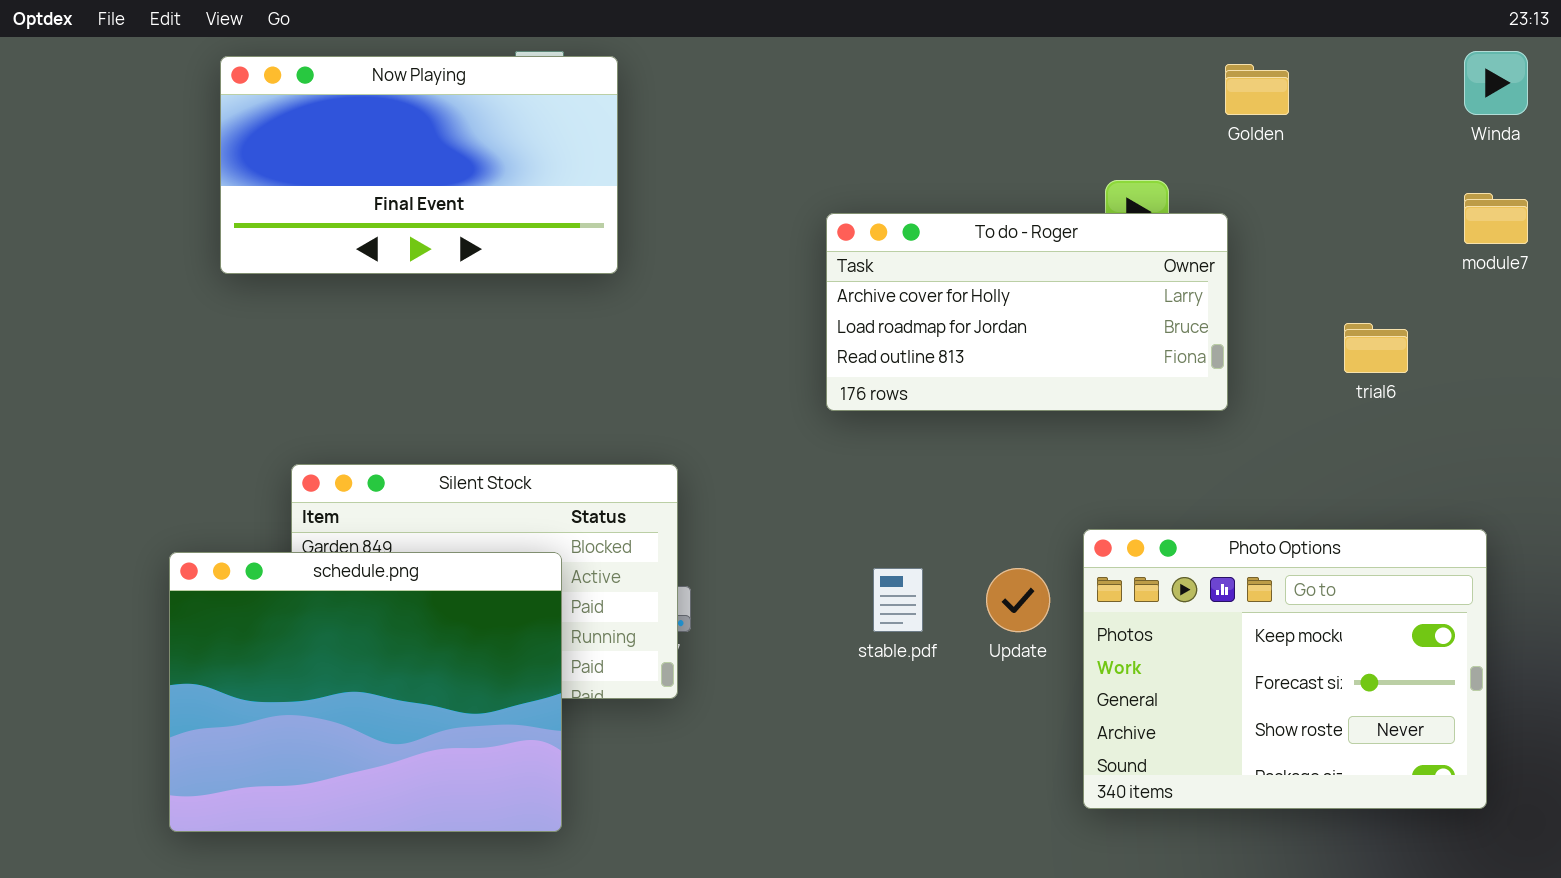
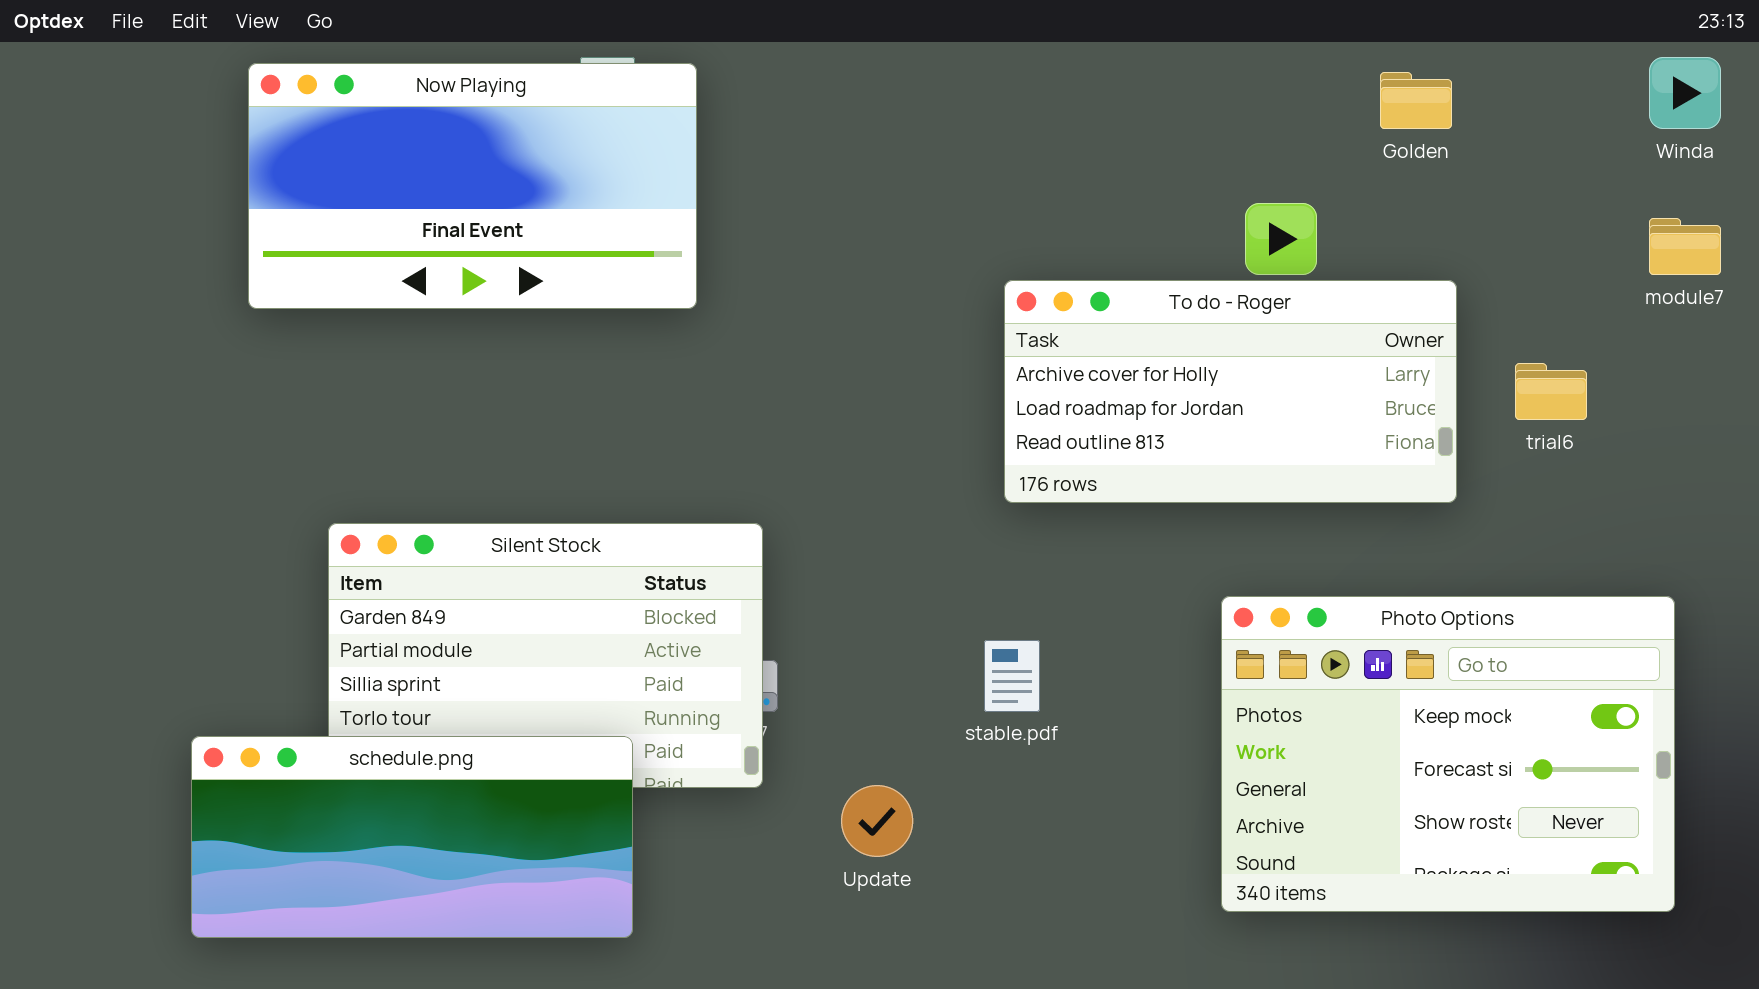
To do - Roger: [826,213,1228,411] -> [1004,280,1457,503], moved
schedule.png: [169,552,562,832] -> [191,736,633,938], resized
Update: [986,568,1050,632] -> [841,785,913,857], moved

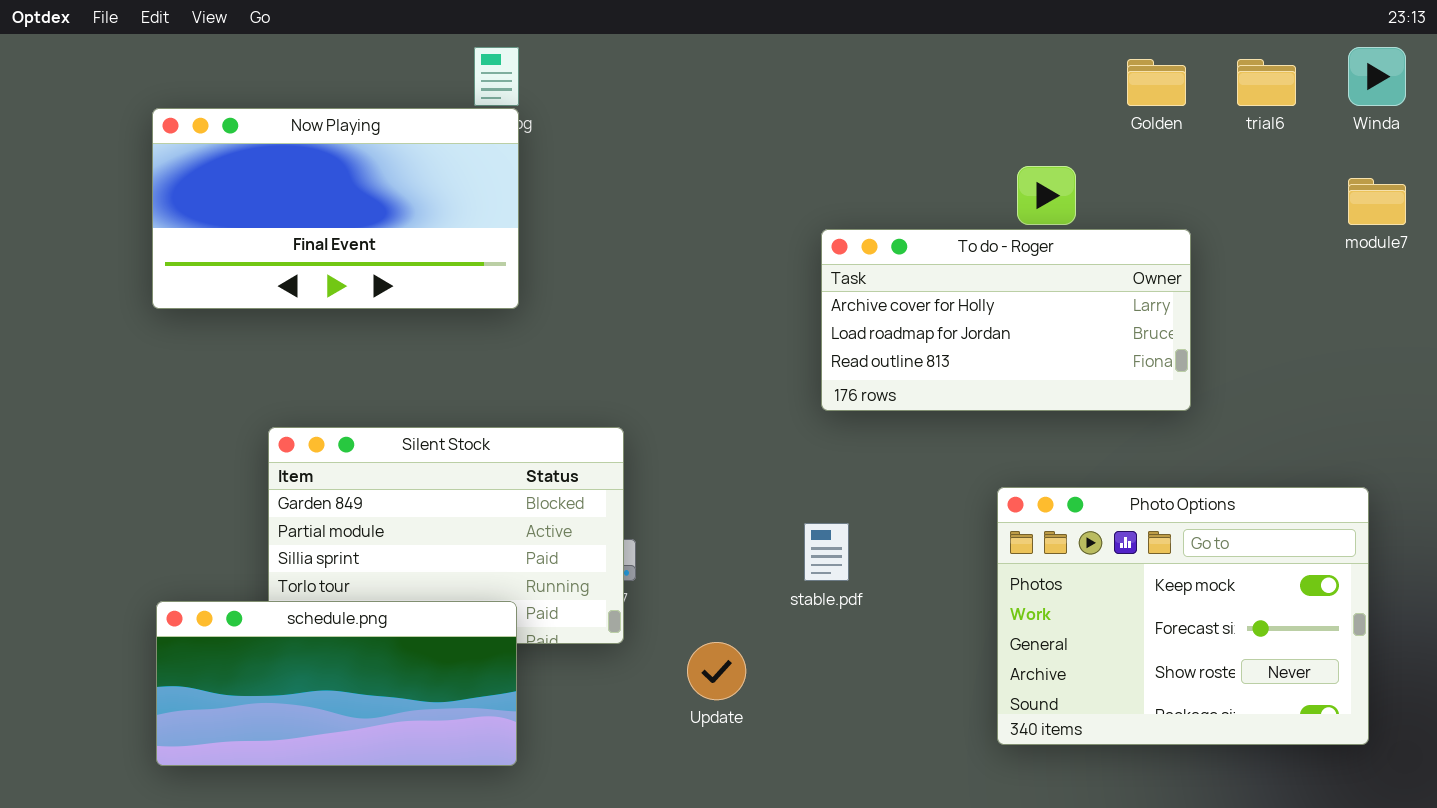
Now Playing: [248,63,697,309] -> [152,108,519,309], moved
trial6: [1515,363,1587,420] -> [1237,59,1296,106], moved

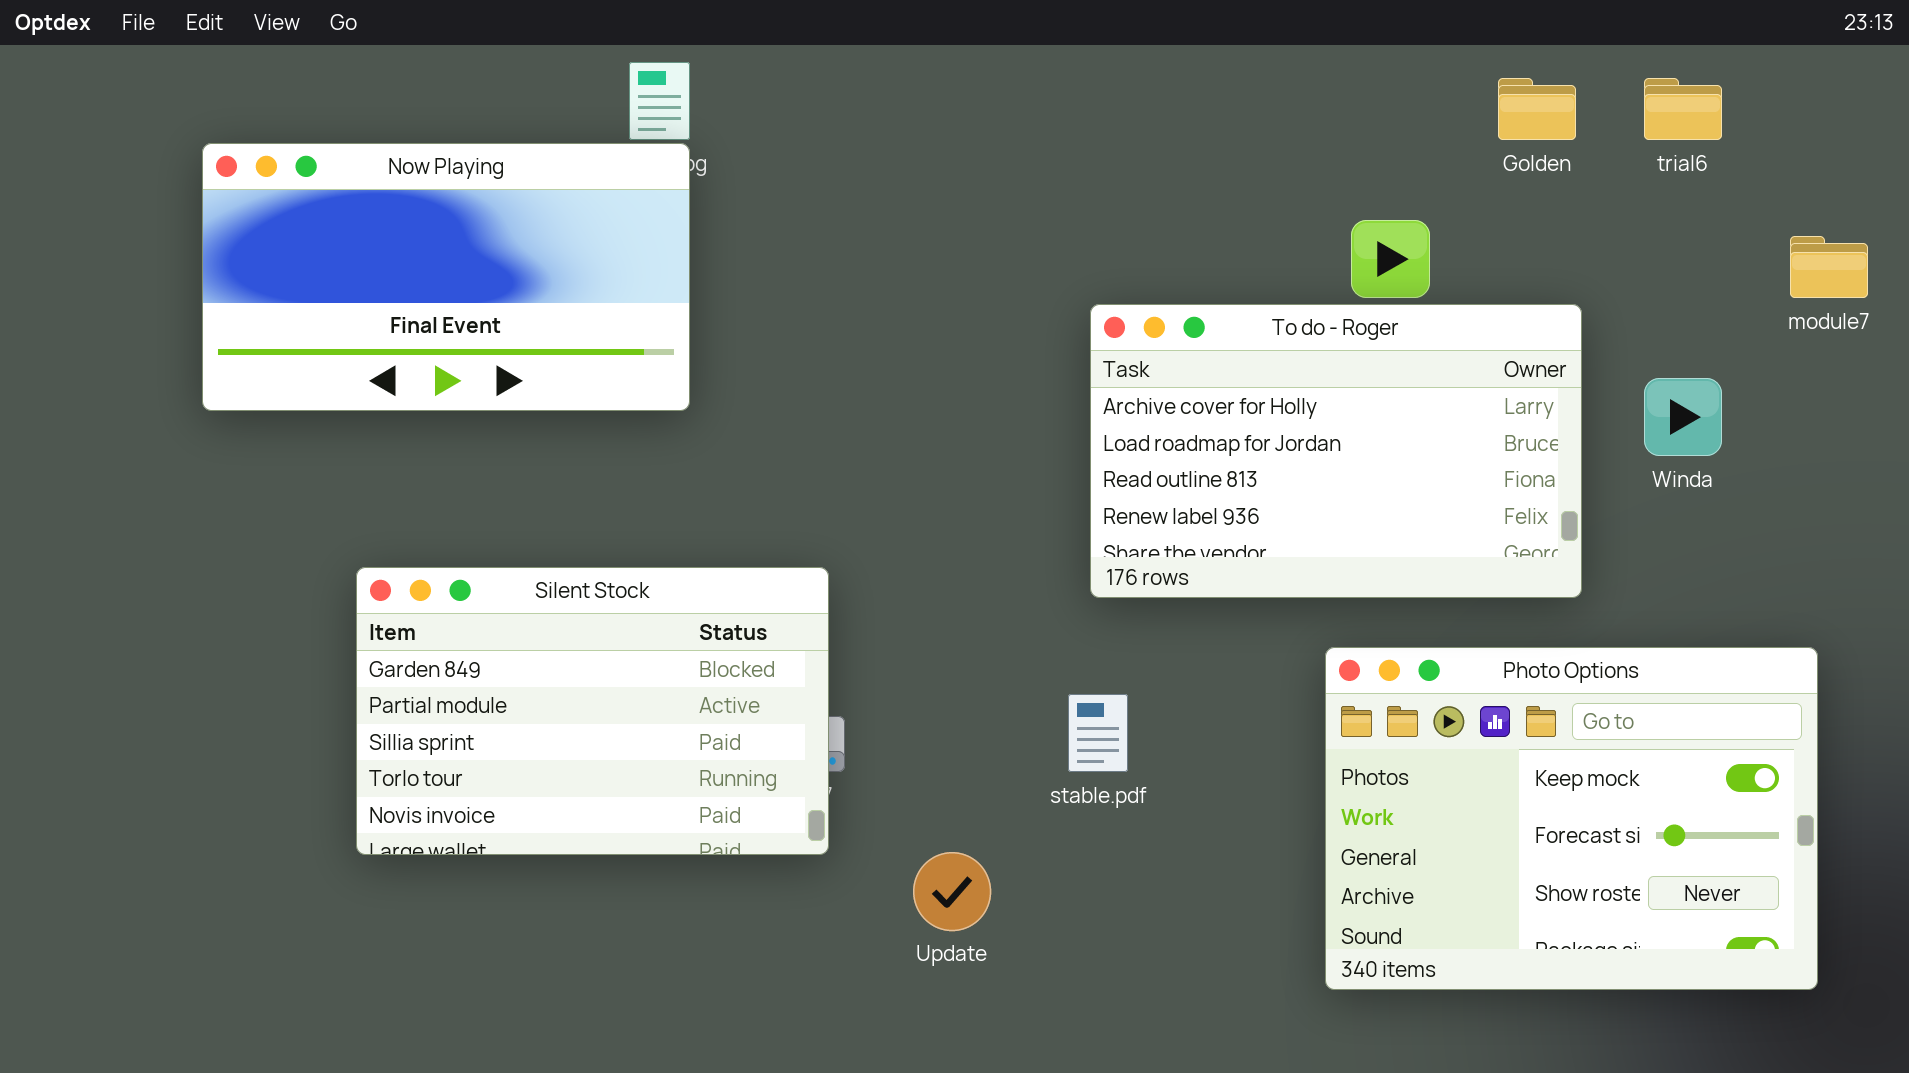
Winda: [1348,47,1406,106] -> [1644,378,1722,456], moved
To do - Roger: [821,229,1191,411] -> [1090,304,1582,598], resized
schedule.png: [156,601,517,766] -> none, closed

